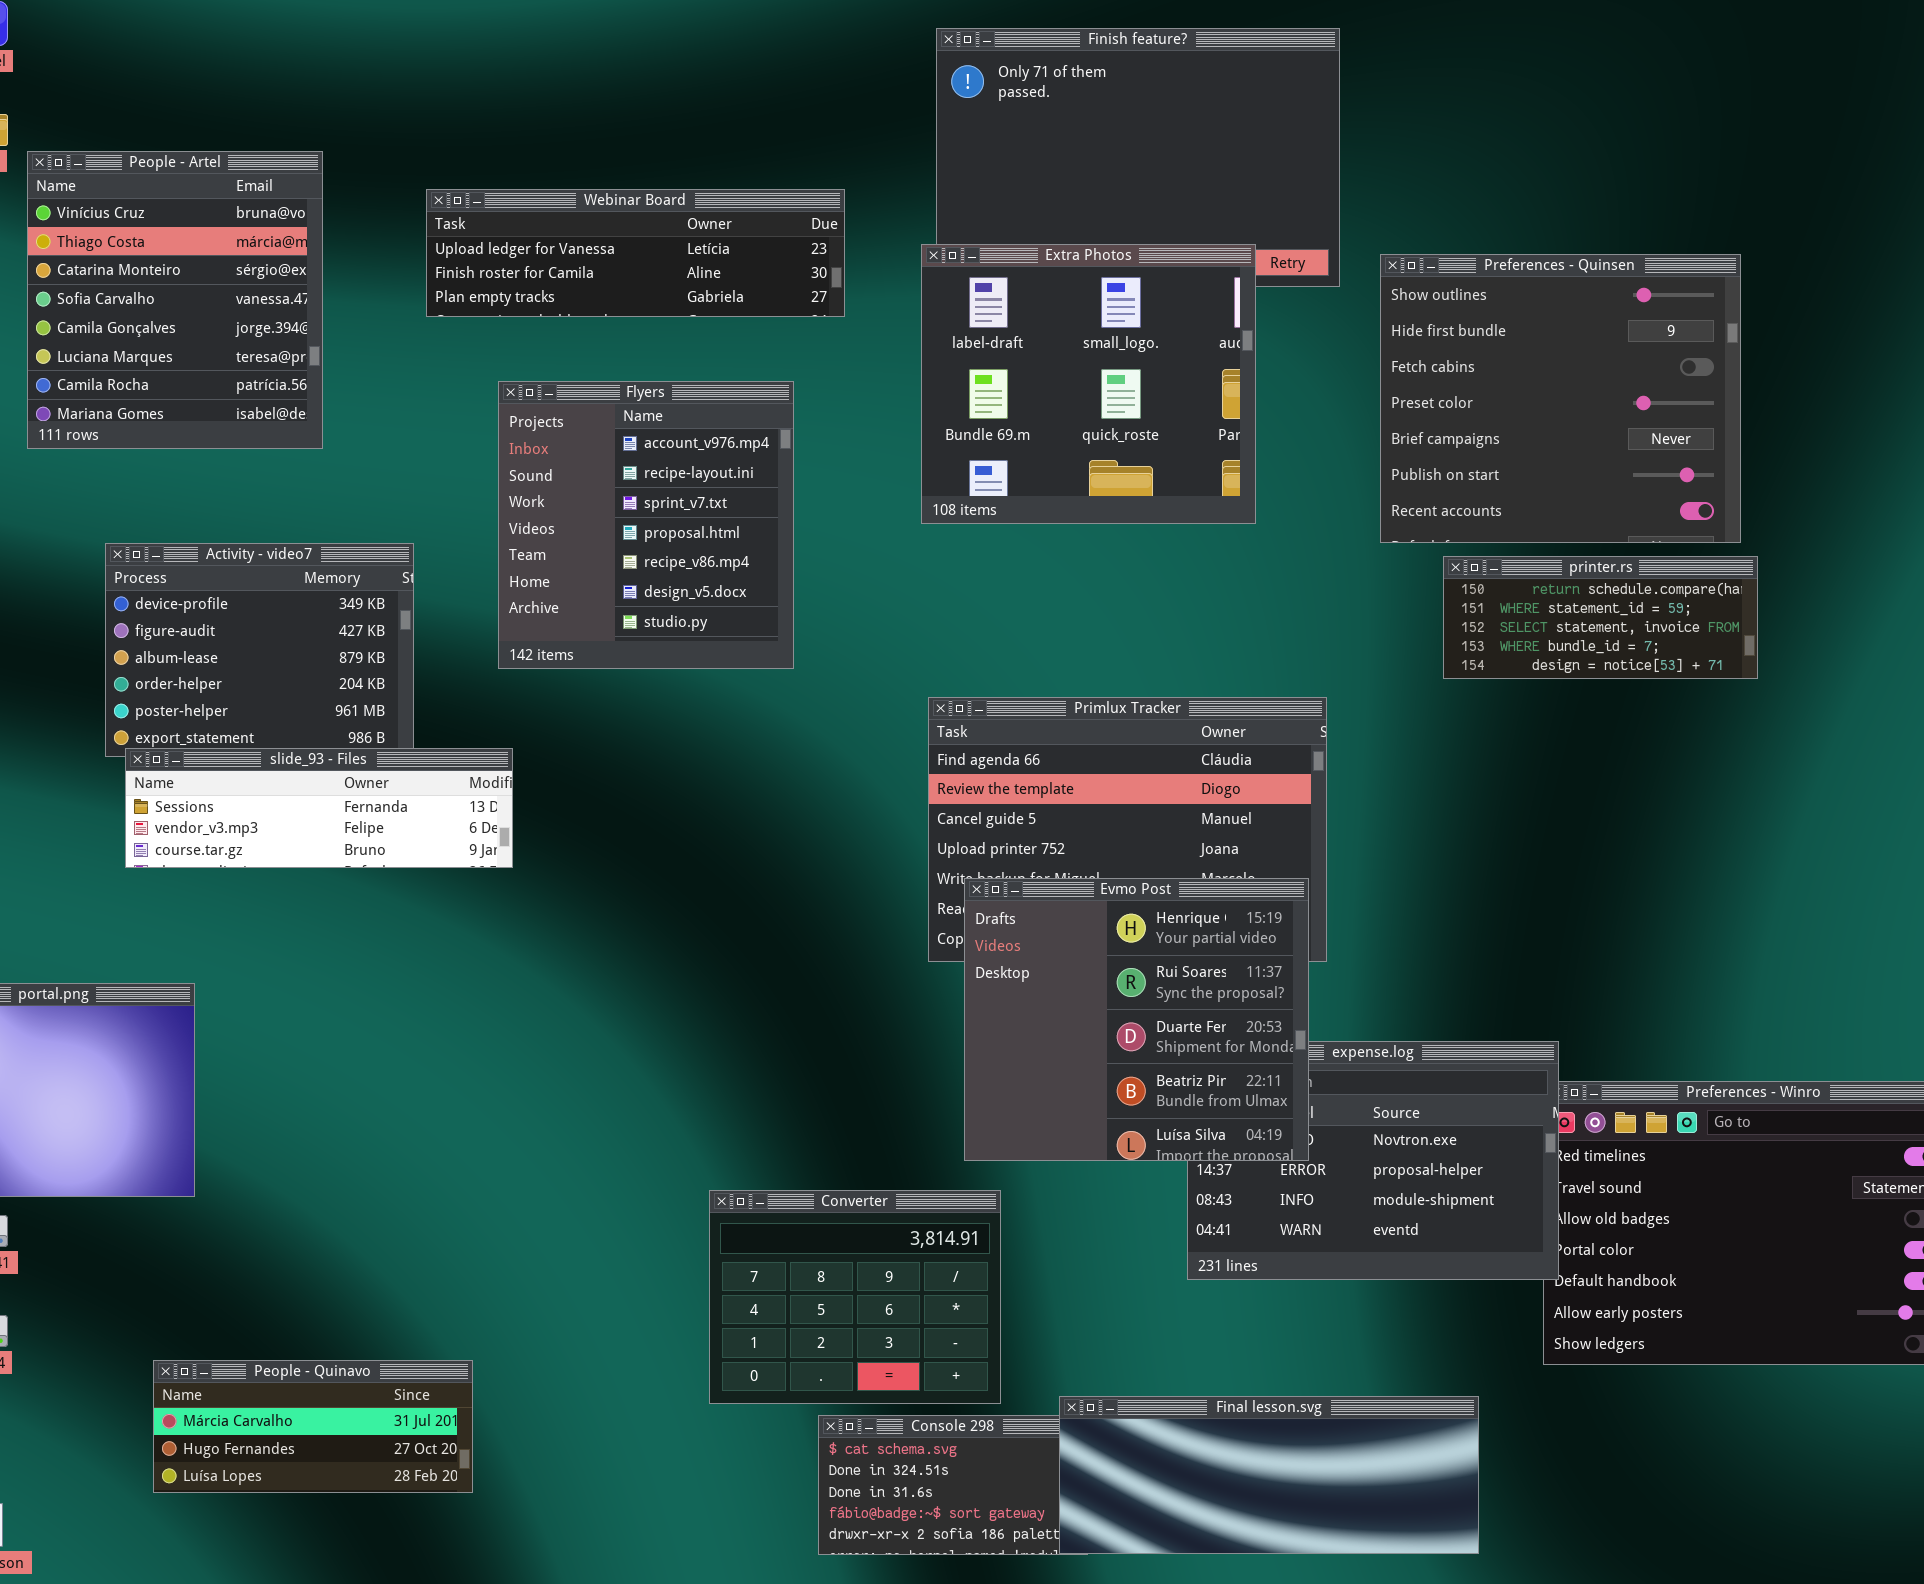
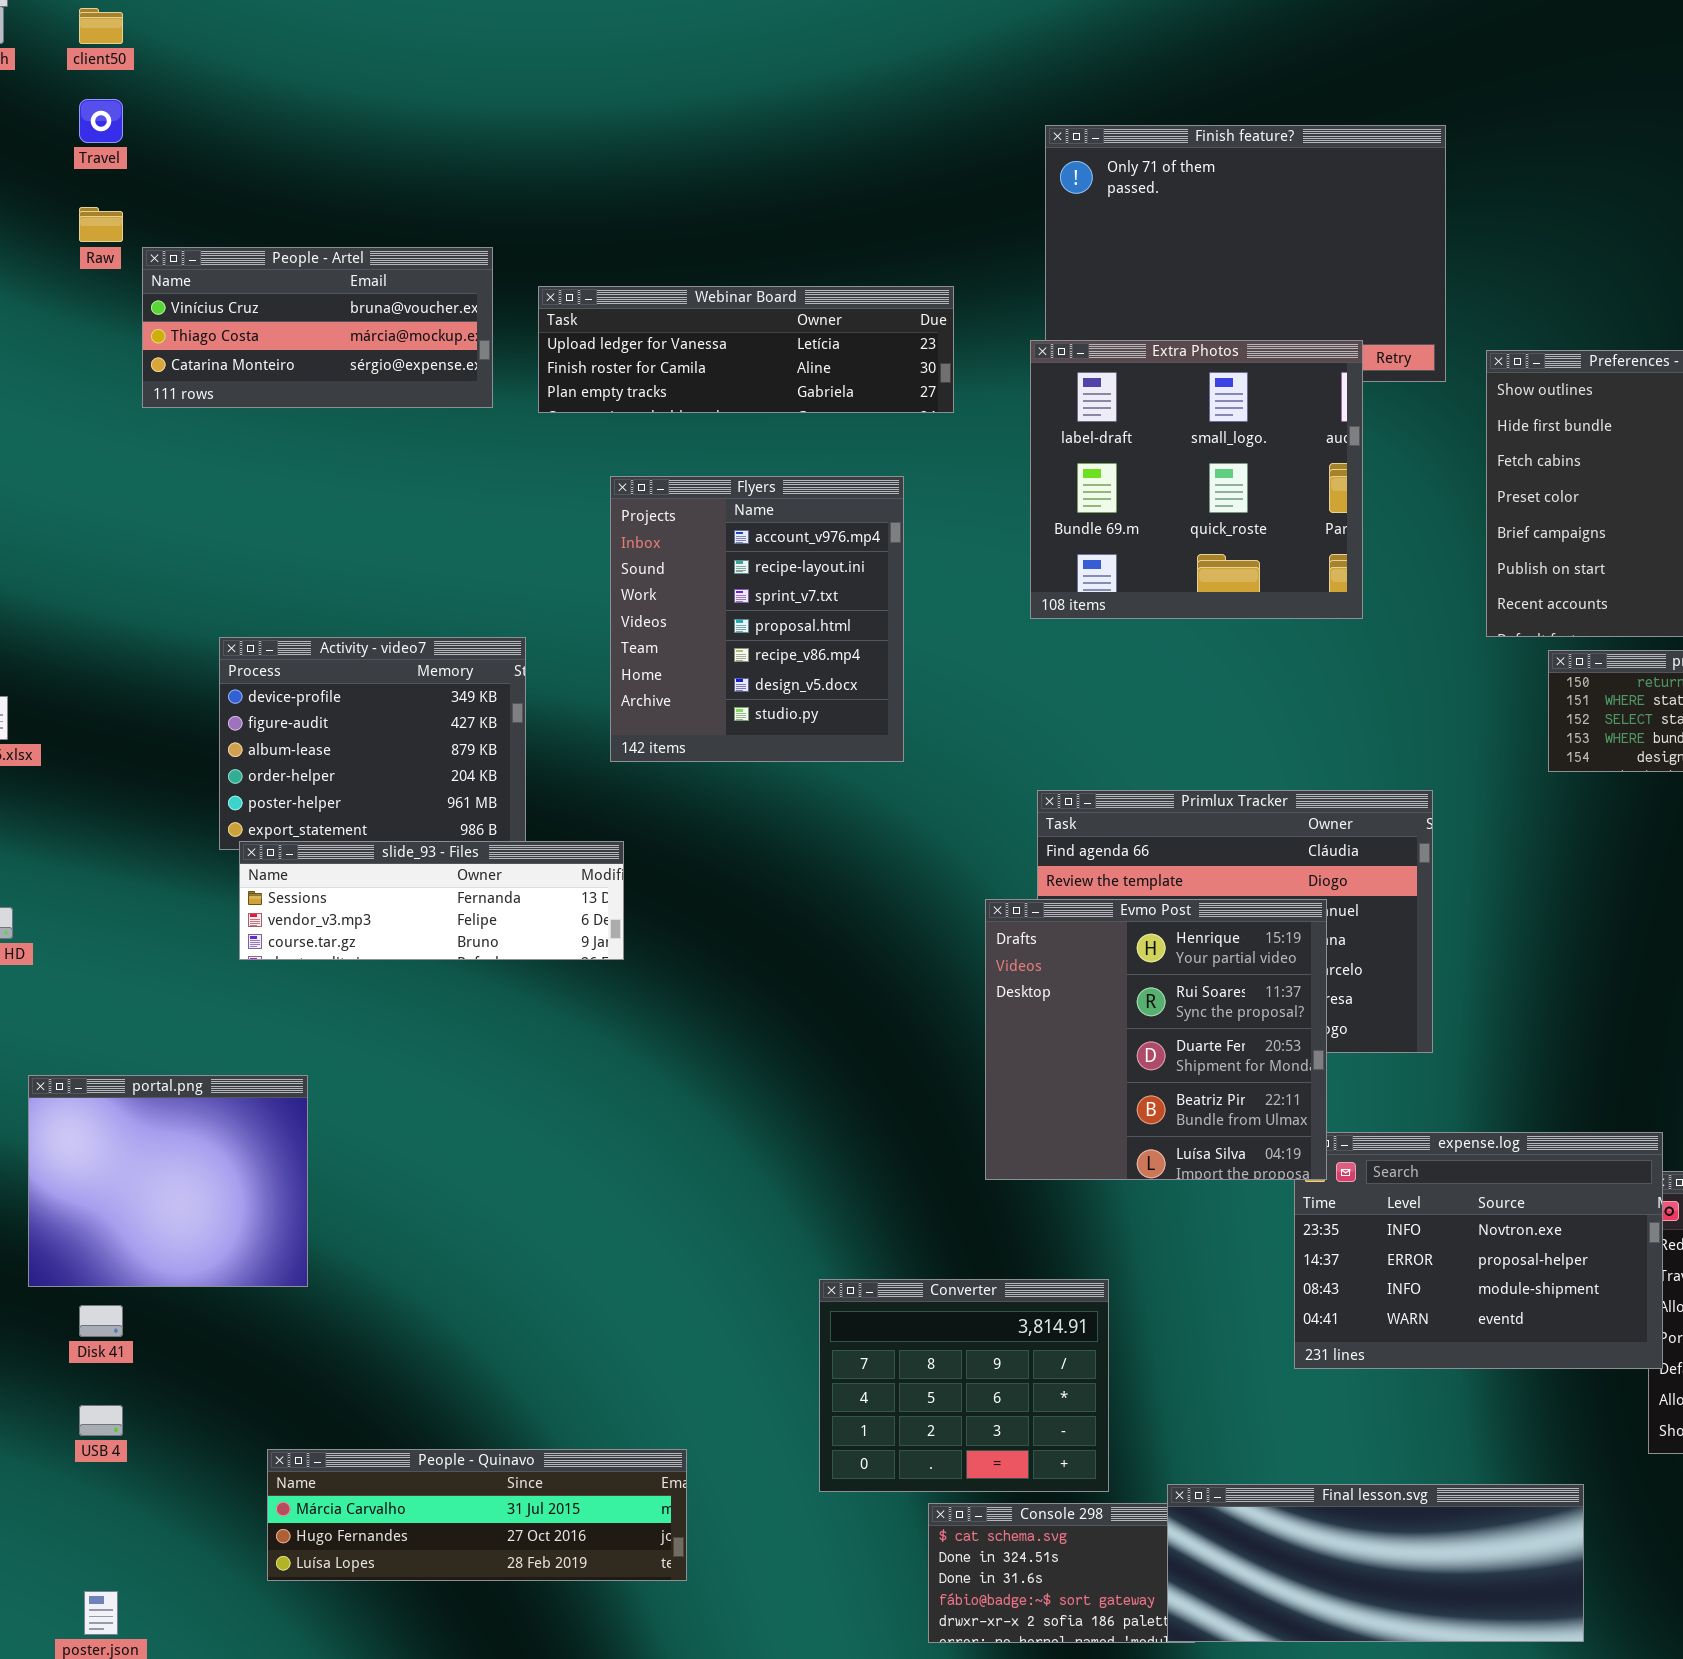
People - Artel: [27,151,323,449] -> [142,247,493,408], resized
Evmo Post: [964,878,1309,1161] -> [985,899,1327,1180], moved
People - Quinavo: [153,1360,473,1493] -> [267,1449,687,1581], resized

